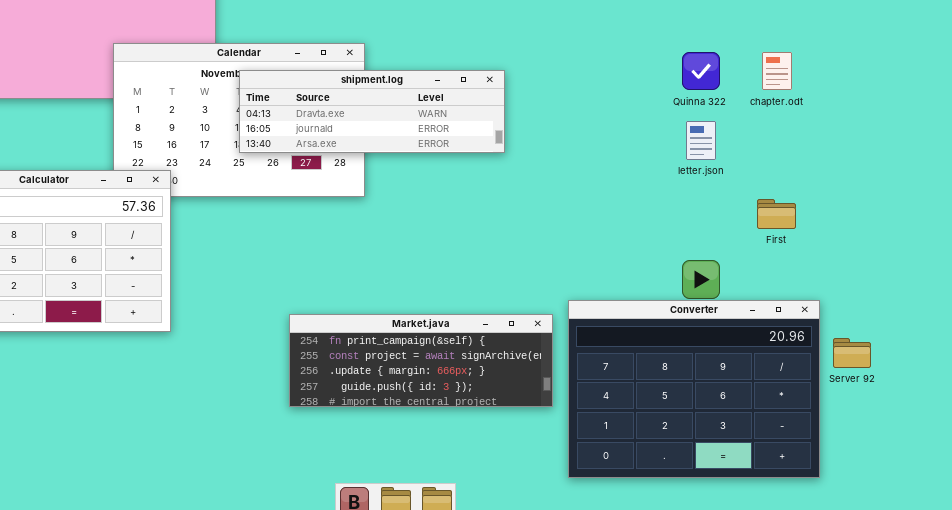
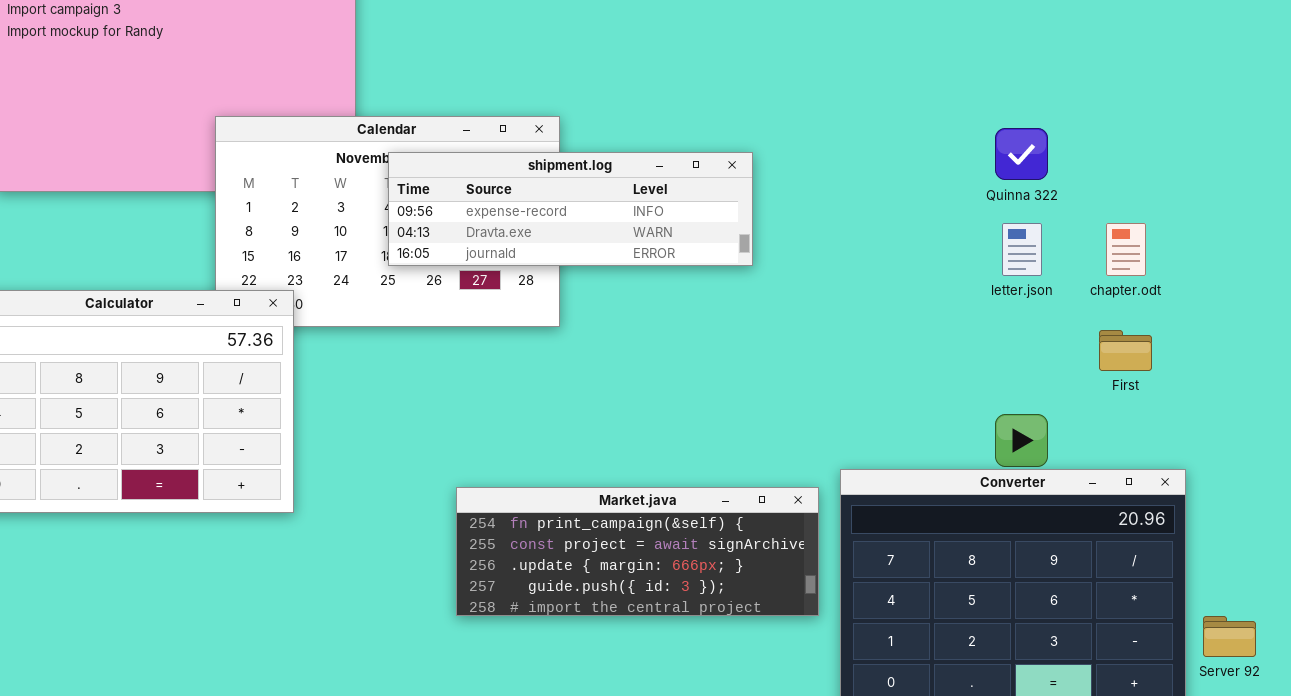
chapter.odt: [762,52,792,90] -> [1106,223,1146,276], moved
shipment.log: [239,70,505,153] -> [388,152,753,266], scrolled up 1 row
Server 92: [833,338,871,368] -> [1203,616,1256,657], moved

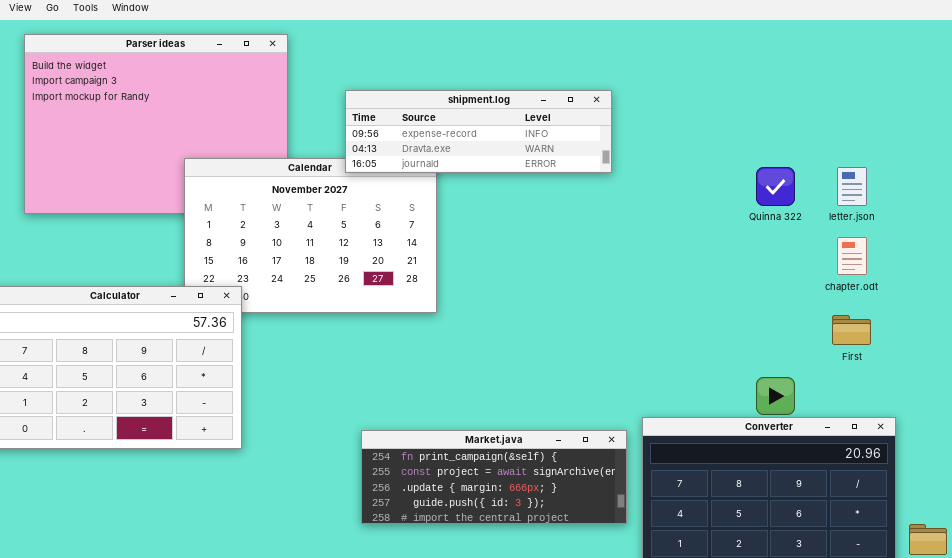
shipment.log: [388,152,753,266] -> [345,90,612,173], moved
letter.json: [1002,223,1042,276] -> [837,167,867,206], moved

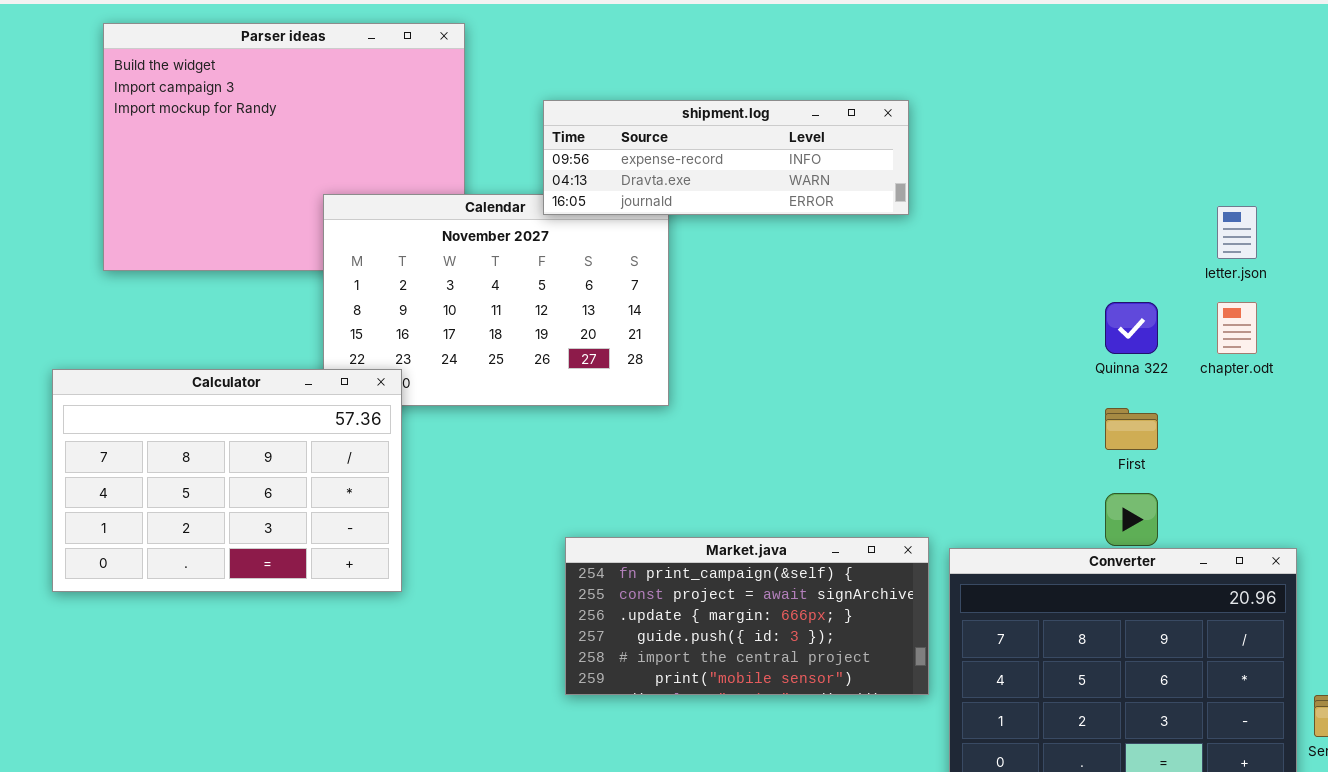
Quinna 322: [756,167,795,206] -> [1105,302,1158,354], moved
First: [832,315,871,345] -> [1105,408,1158,450], moved
Market.java: [361,430,627,524] -> [565,537,929,695], resized

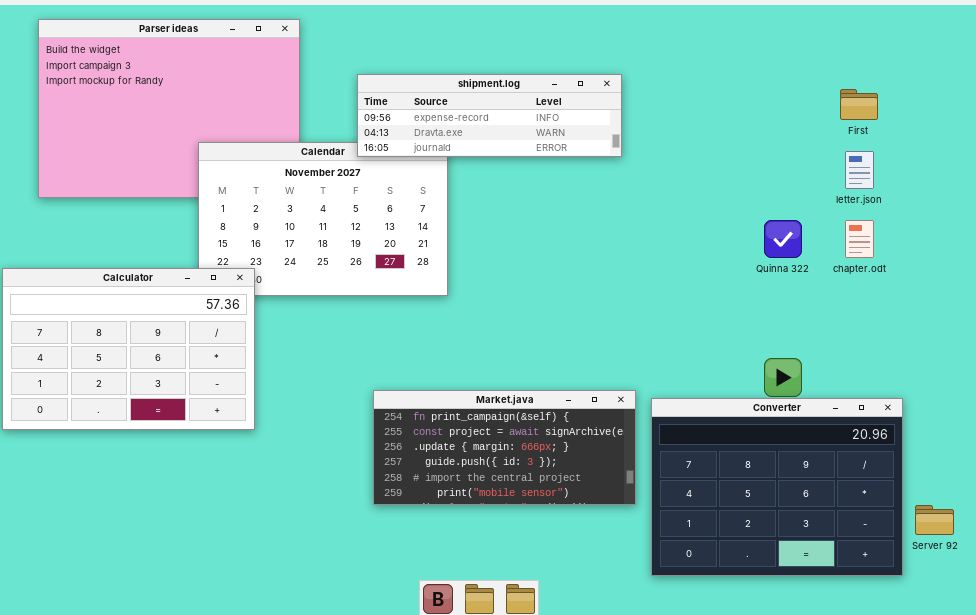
First: [1105,408,1158,450] -> [840,89,878,120], moved

